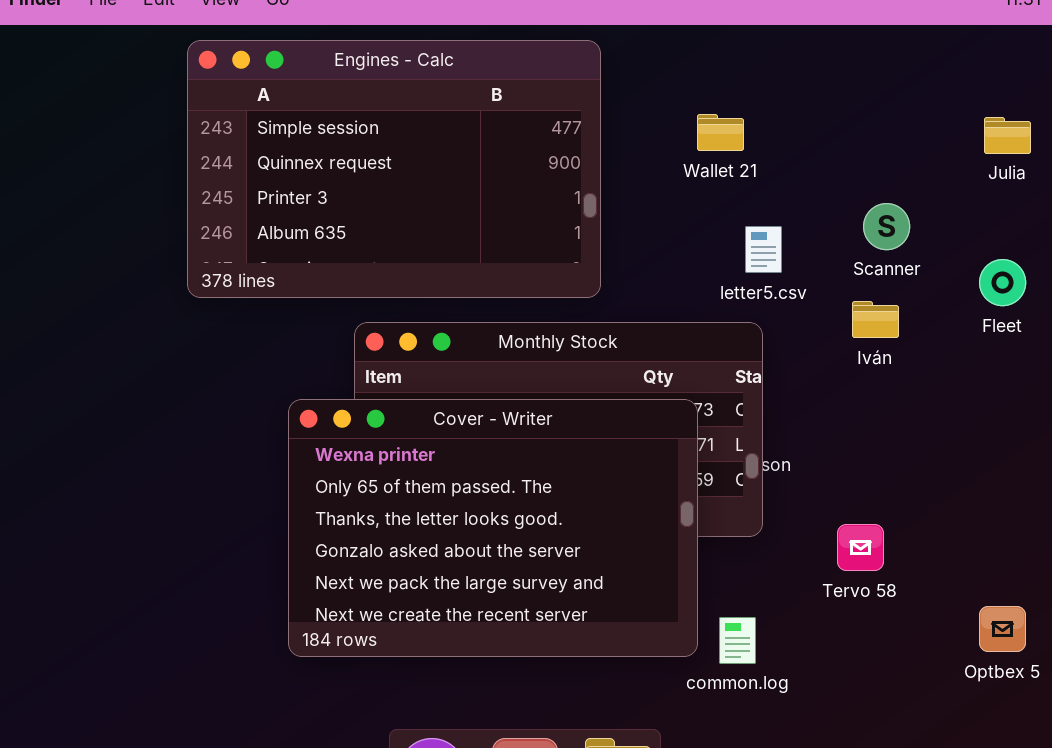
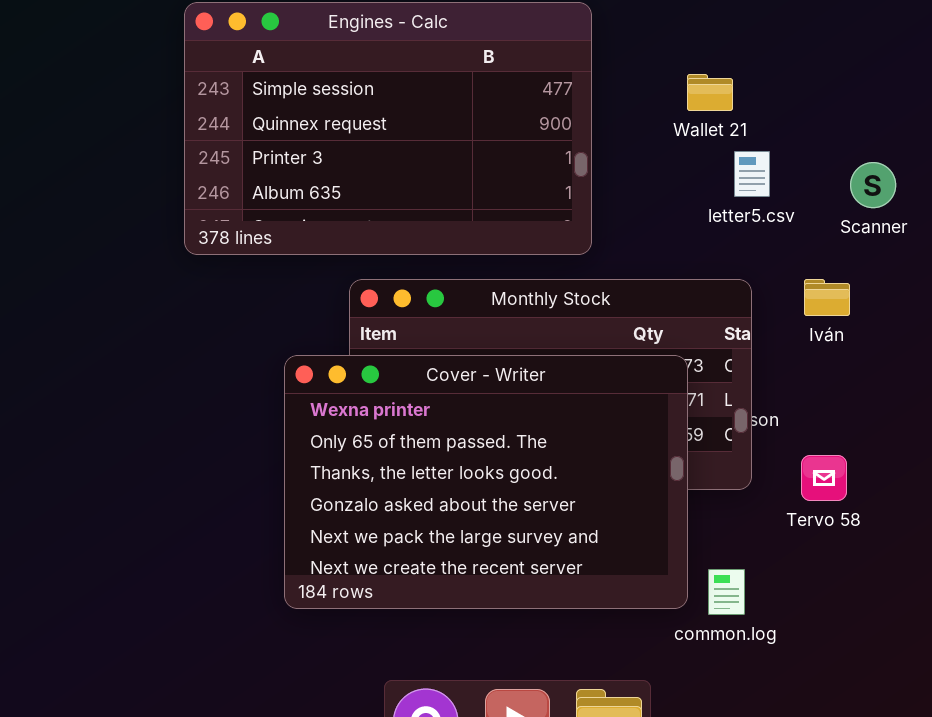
letter5.csv: [745,226,782,273] -> [734,151,770,197], moved
Iván: [852,301,899,338] -> [804,279,850,316], moved
Tervo 58: [837,524,884,571] -> [801,455,847,501], moved

